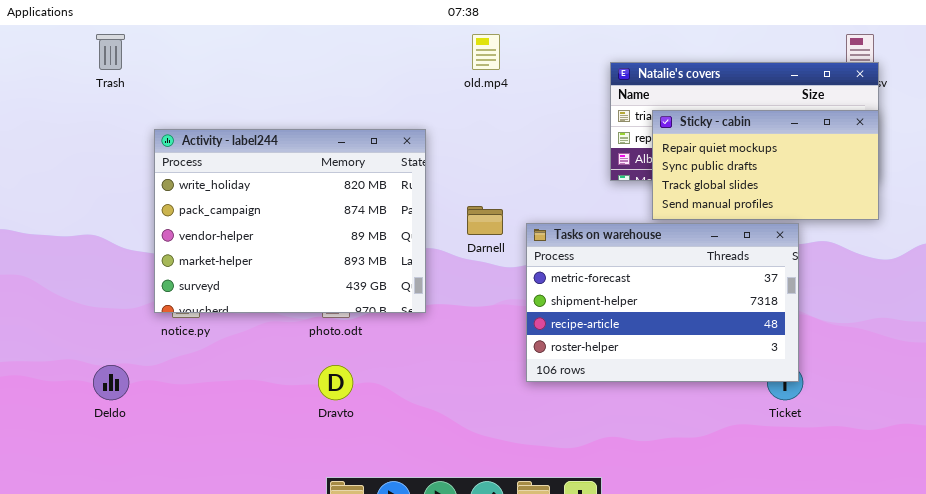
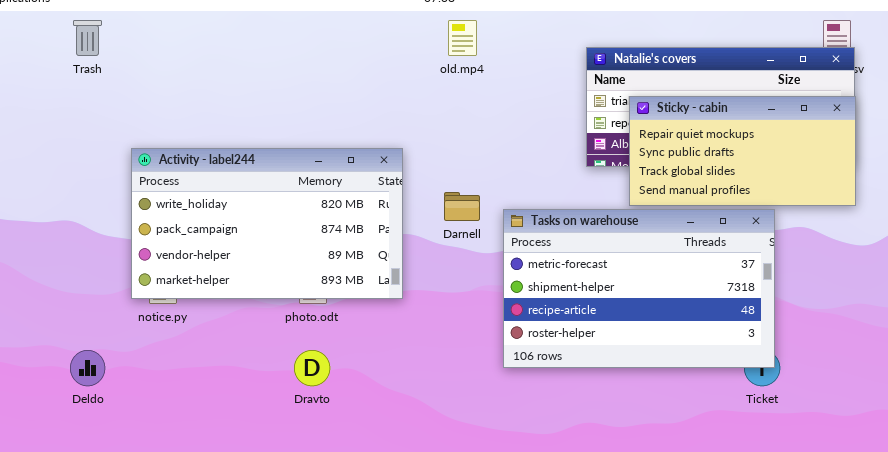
Activity - label244: [154,129,426,313] -> [131,148,403,299], resized

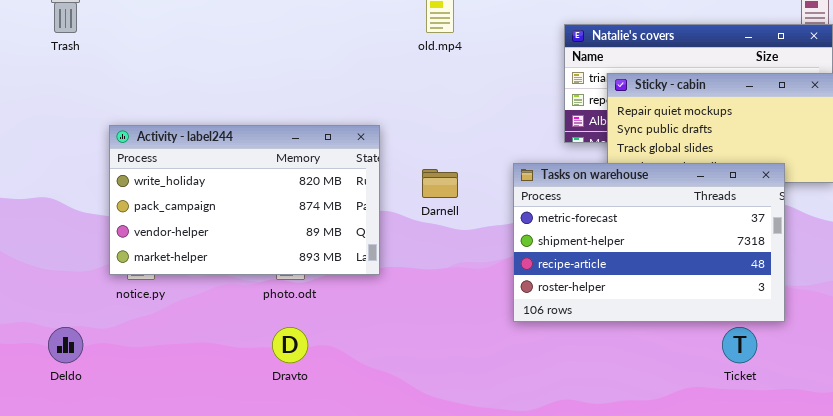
Tasks on warehouse: [503,209,775,368] -> [513,163,785,322], moved

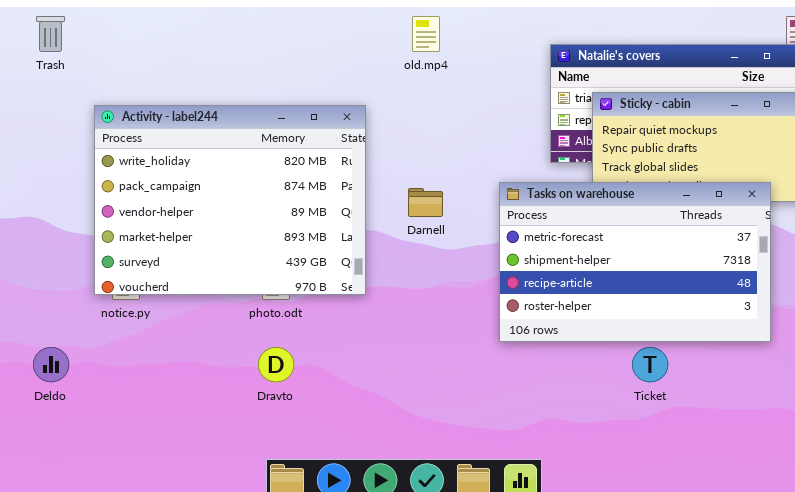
Activity - label244: [109,125,380,275] -> [94,105,366,295], resized
Ticket: [722,327,757,363] -> [632,347,668,382], moved

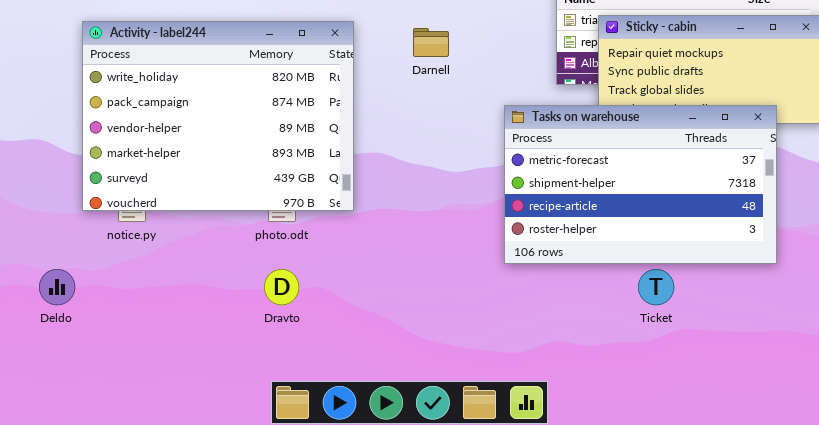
Activity - label244: [94,105,366,295] -> [82,21,354,211], moved
Darnell: [408,188,443,217] -> [413,28,449,57], moved

